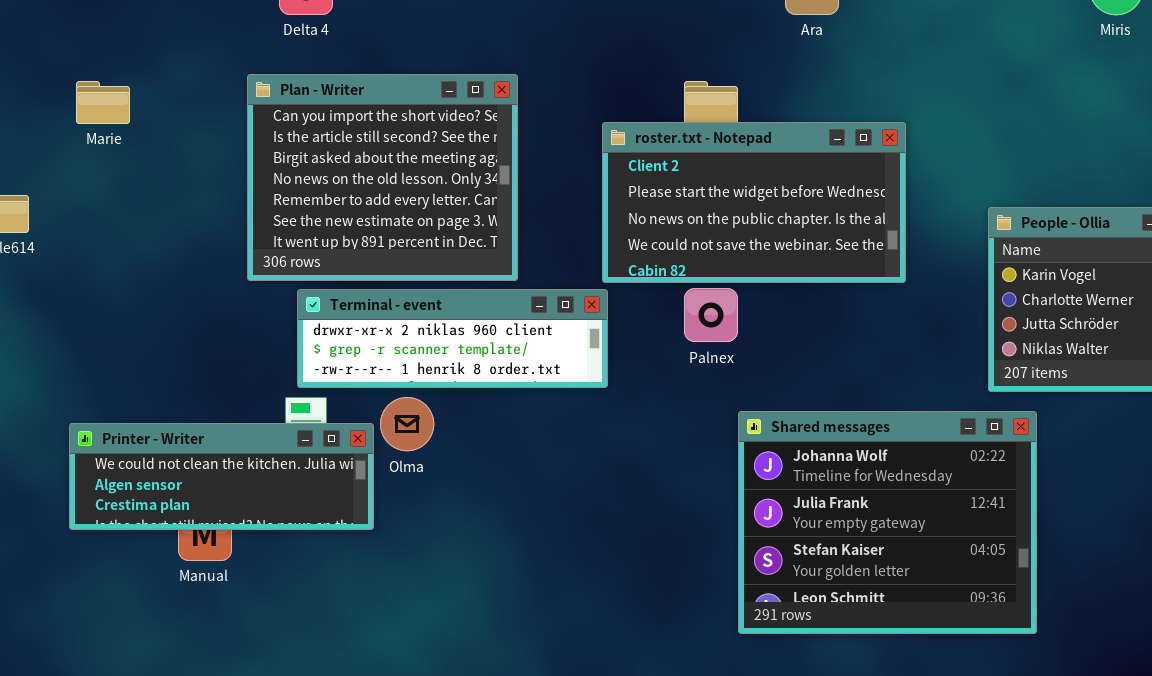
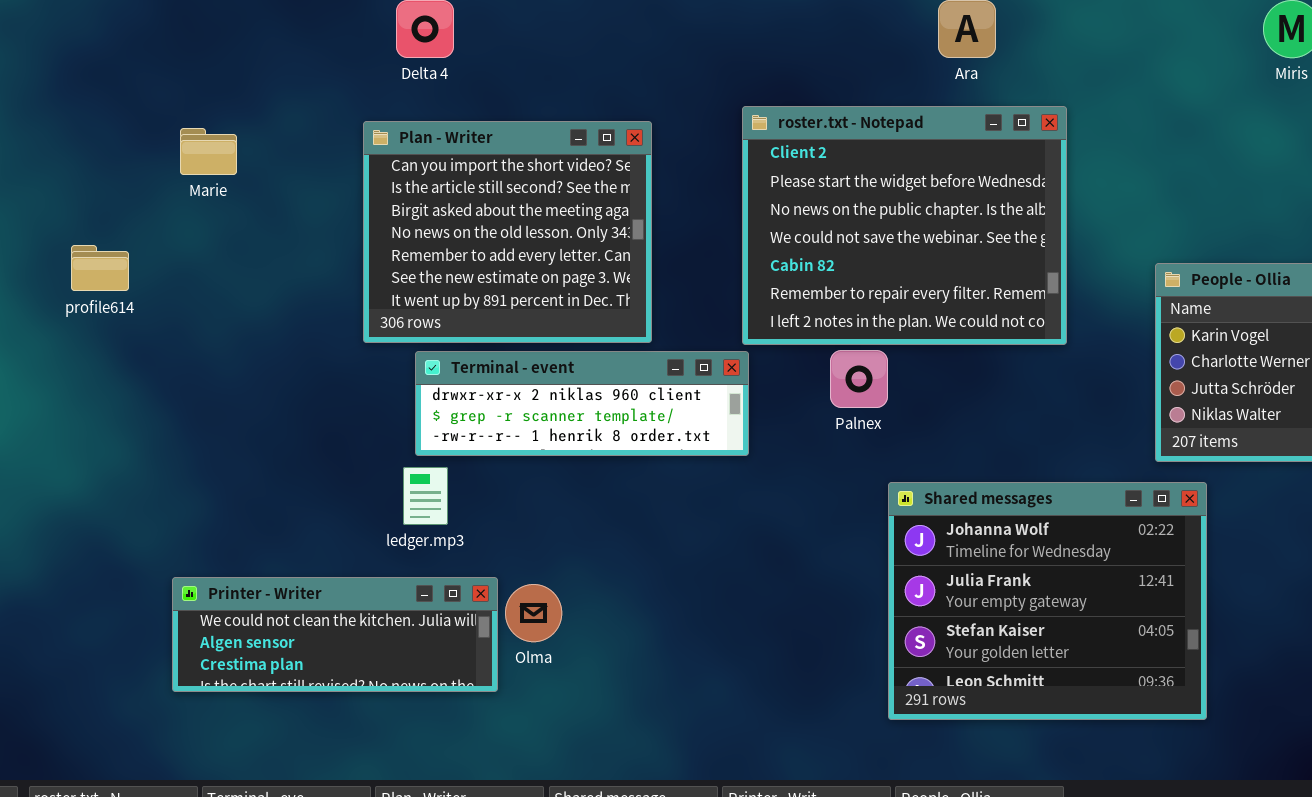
roster.txt - Notepad: [602,122,906,283] -> [742,106,1067,345], resized
Olma: [380,397,434,451] -> [505,584,562,642], moved
Printer - Writer: [69,423,374,530] -> [172,577,498,692], moved

